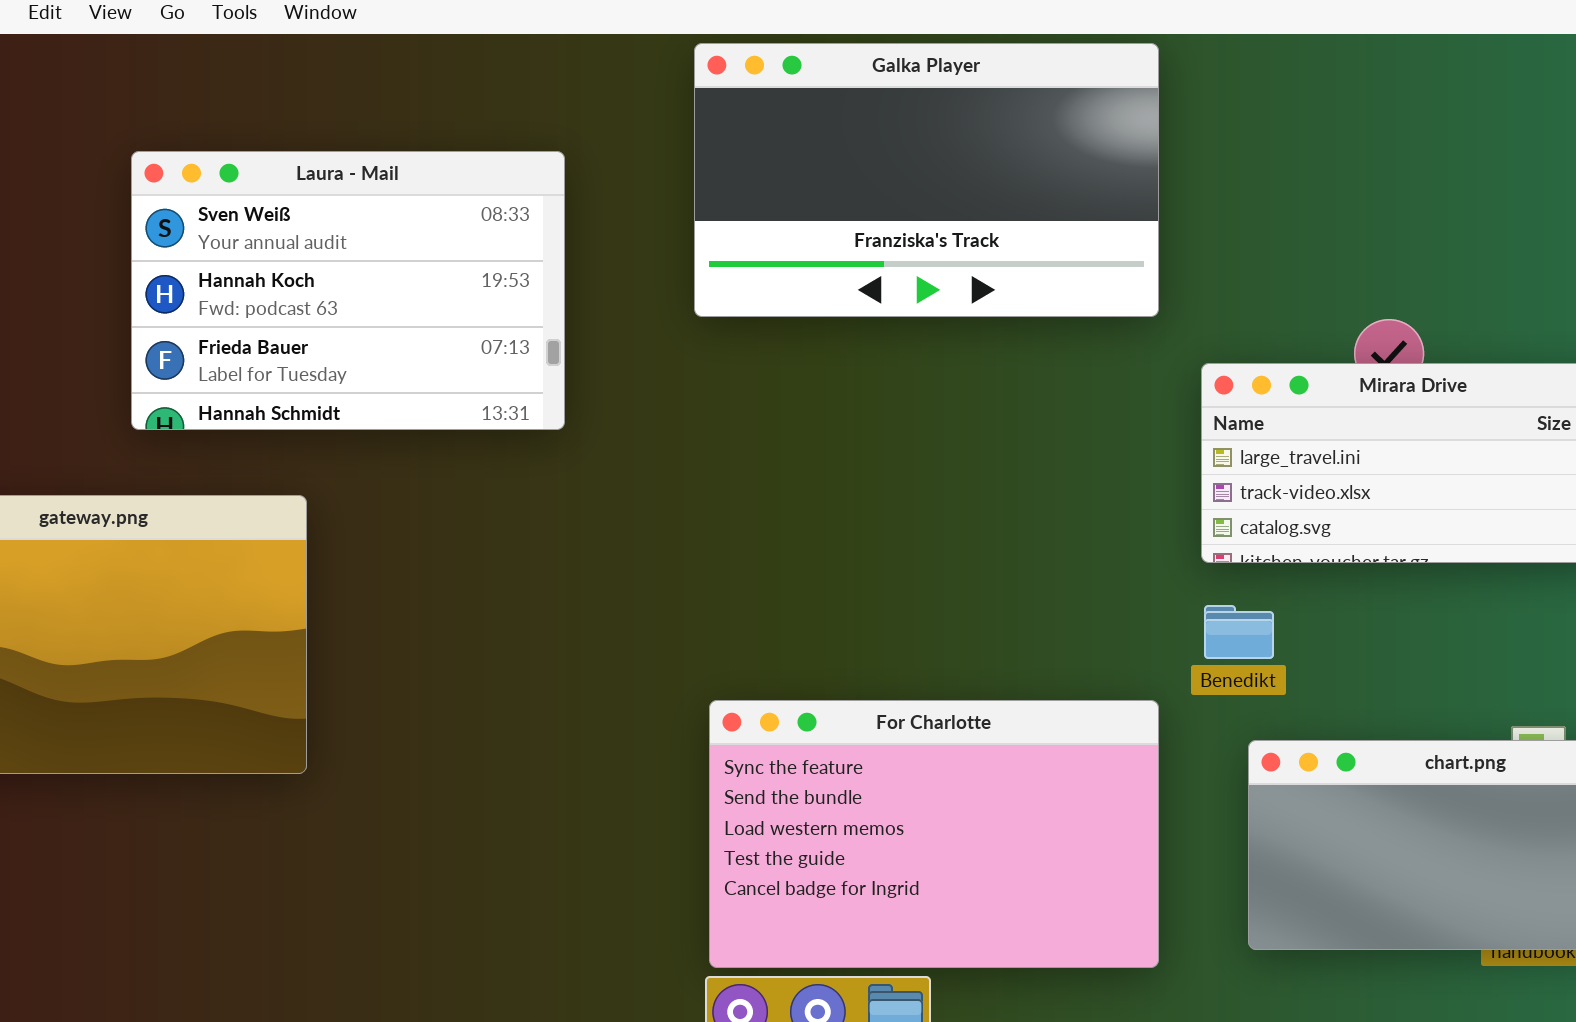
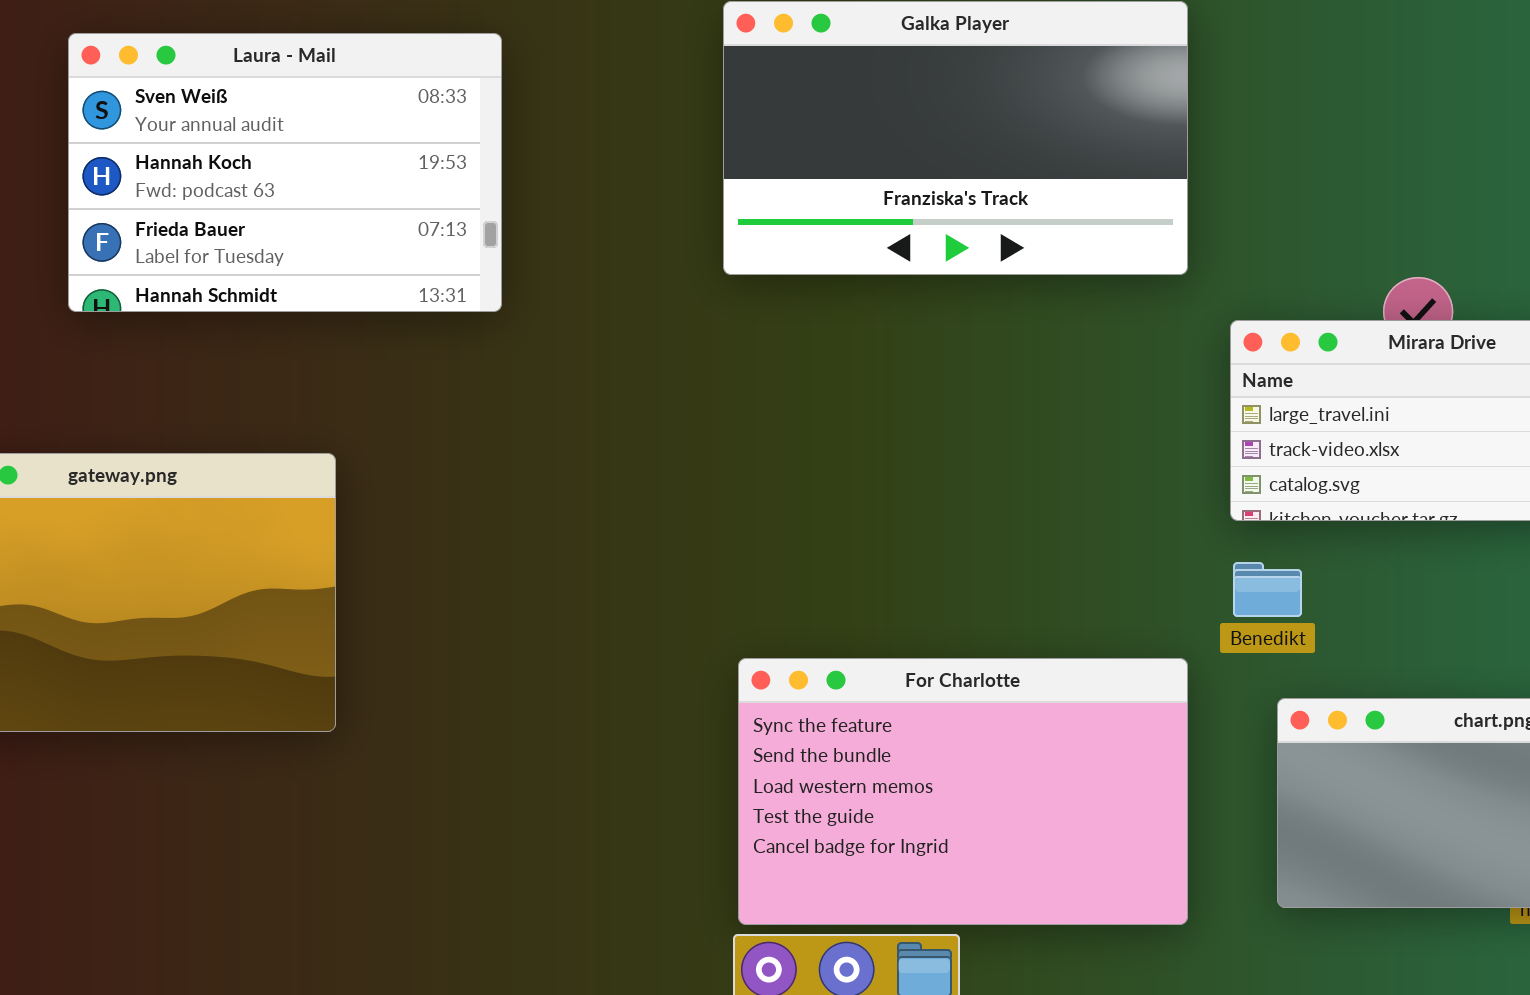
Laura - Mail: [131,151,565,430] -> [68,33,502,312], moved

